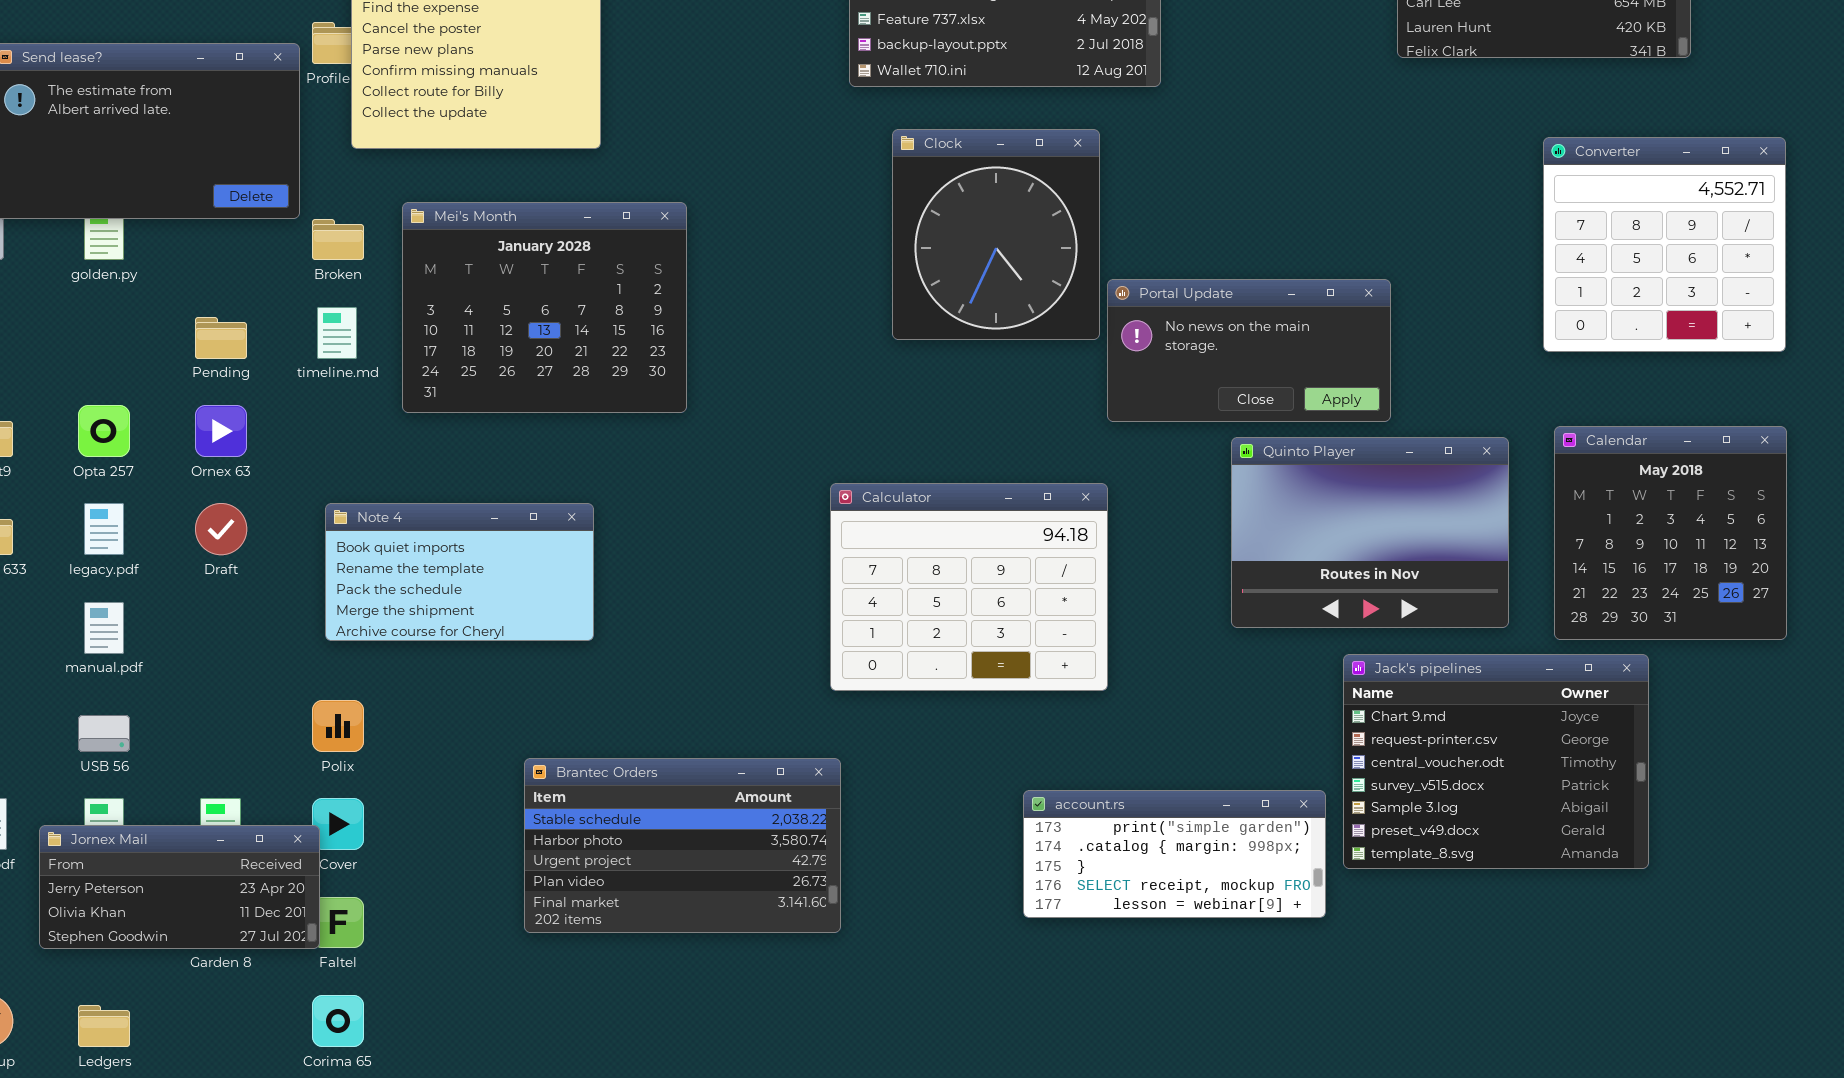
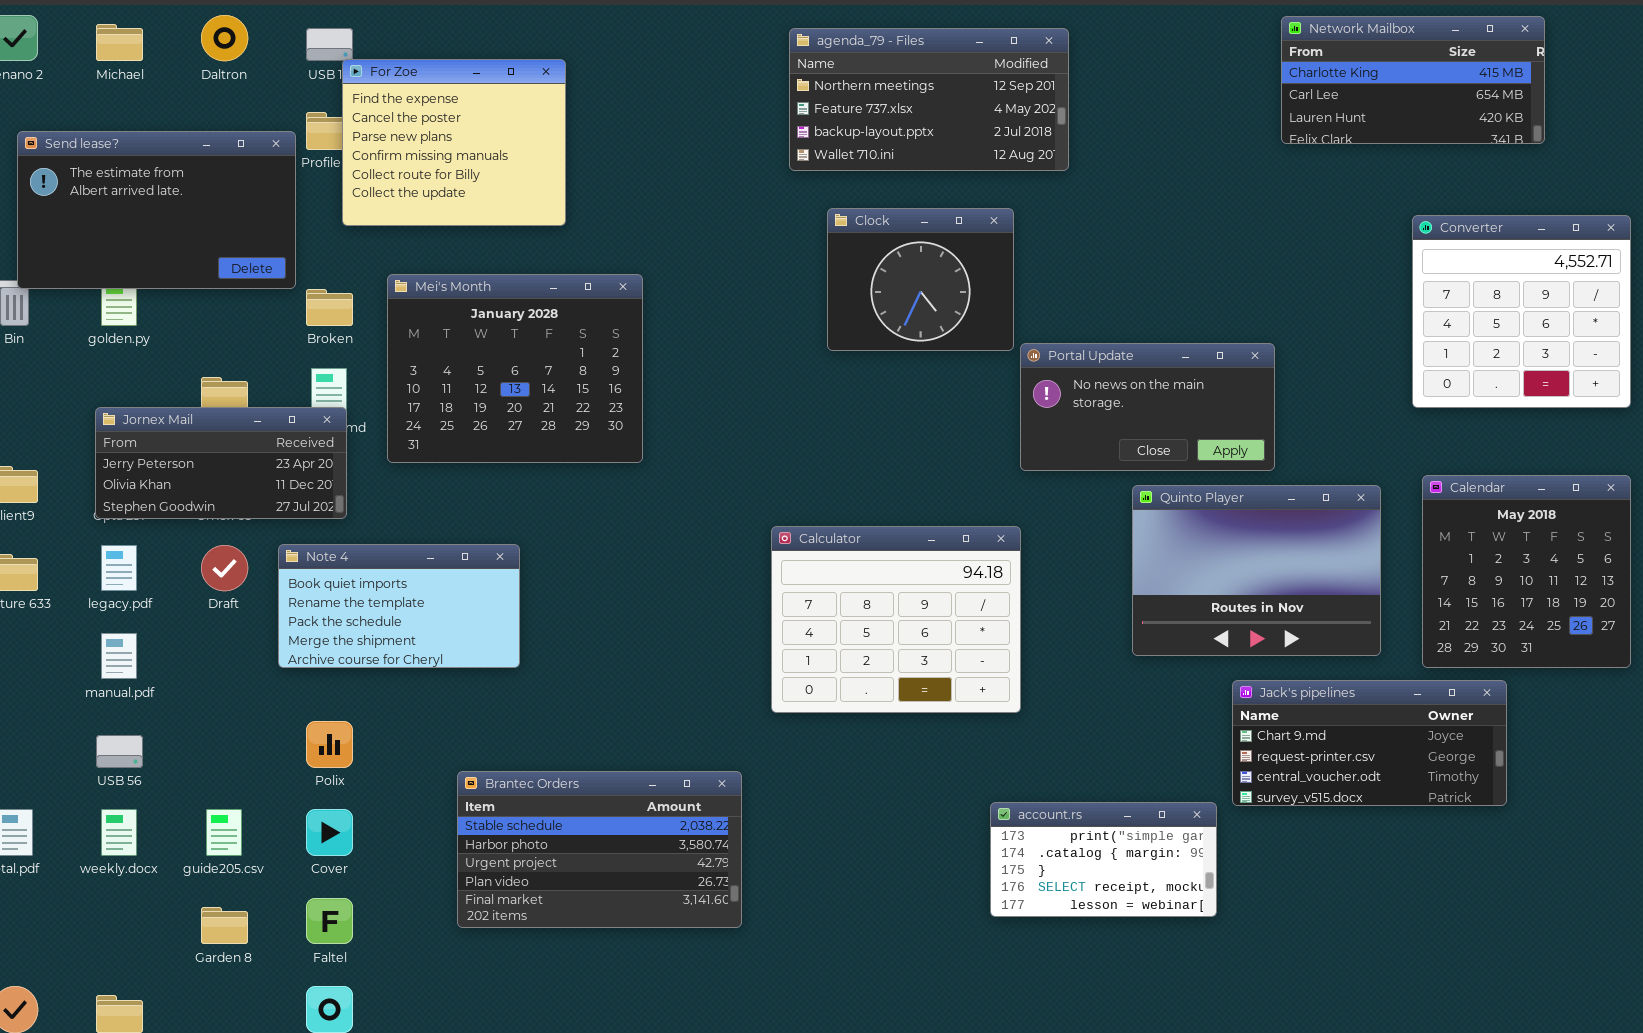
Clock: [892,129,1100,340] -> [827,208,1014,351], resized
Note 4: [325,503,594,641] -> [278,544,520,668], moved
Jack's pipelines: [1343,654,1649,869] -> [1232,680,1507,806], resized
Brantec Orders: [524,758,841,933] -> [457,771,742,928], moved
account.rs: [1023,790,1326,918] -> [990,802,1217,917], resized
Jornex Mail: [39,825,320,949] -> [95,407,347,519], moved

